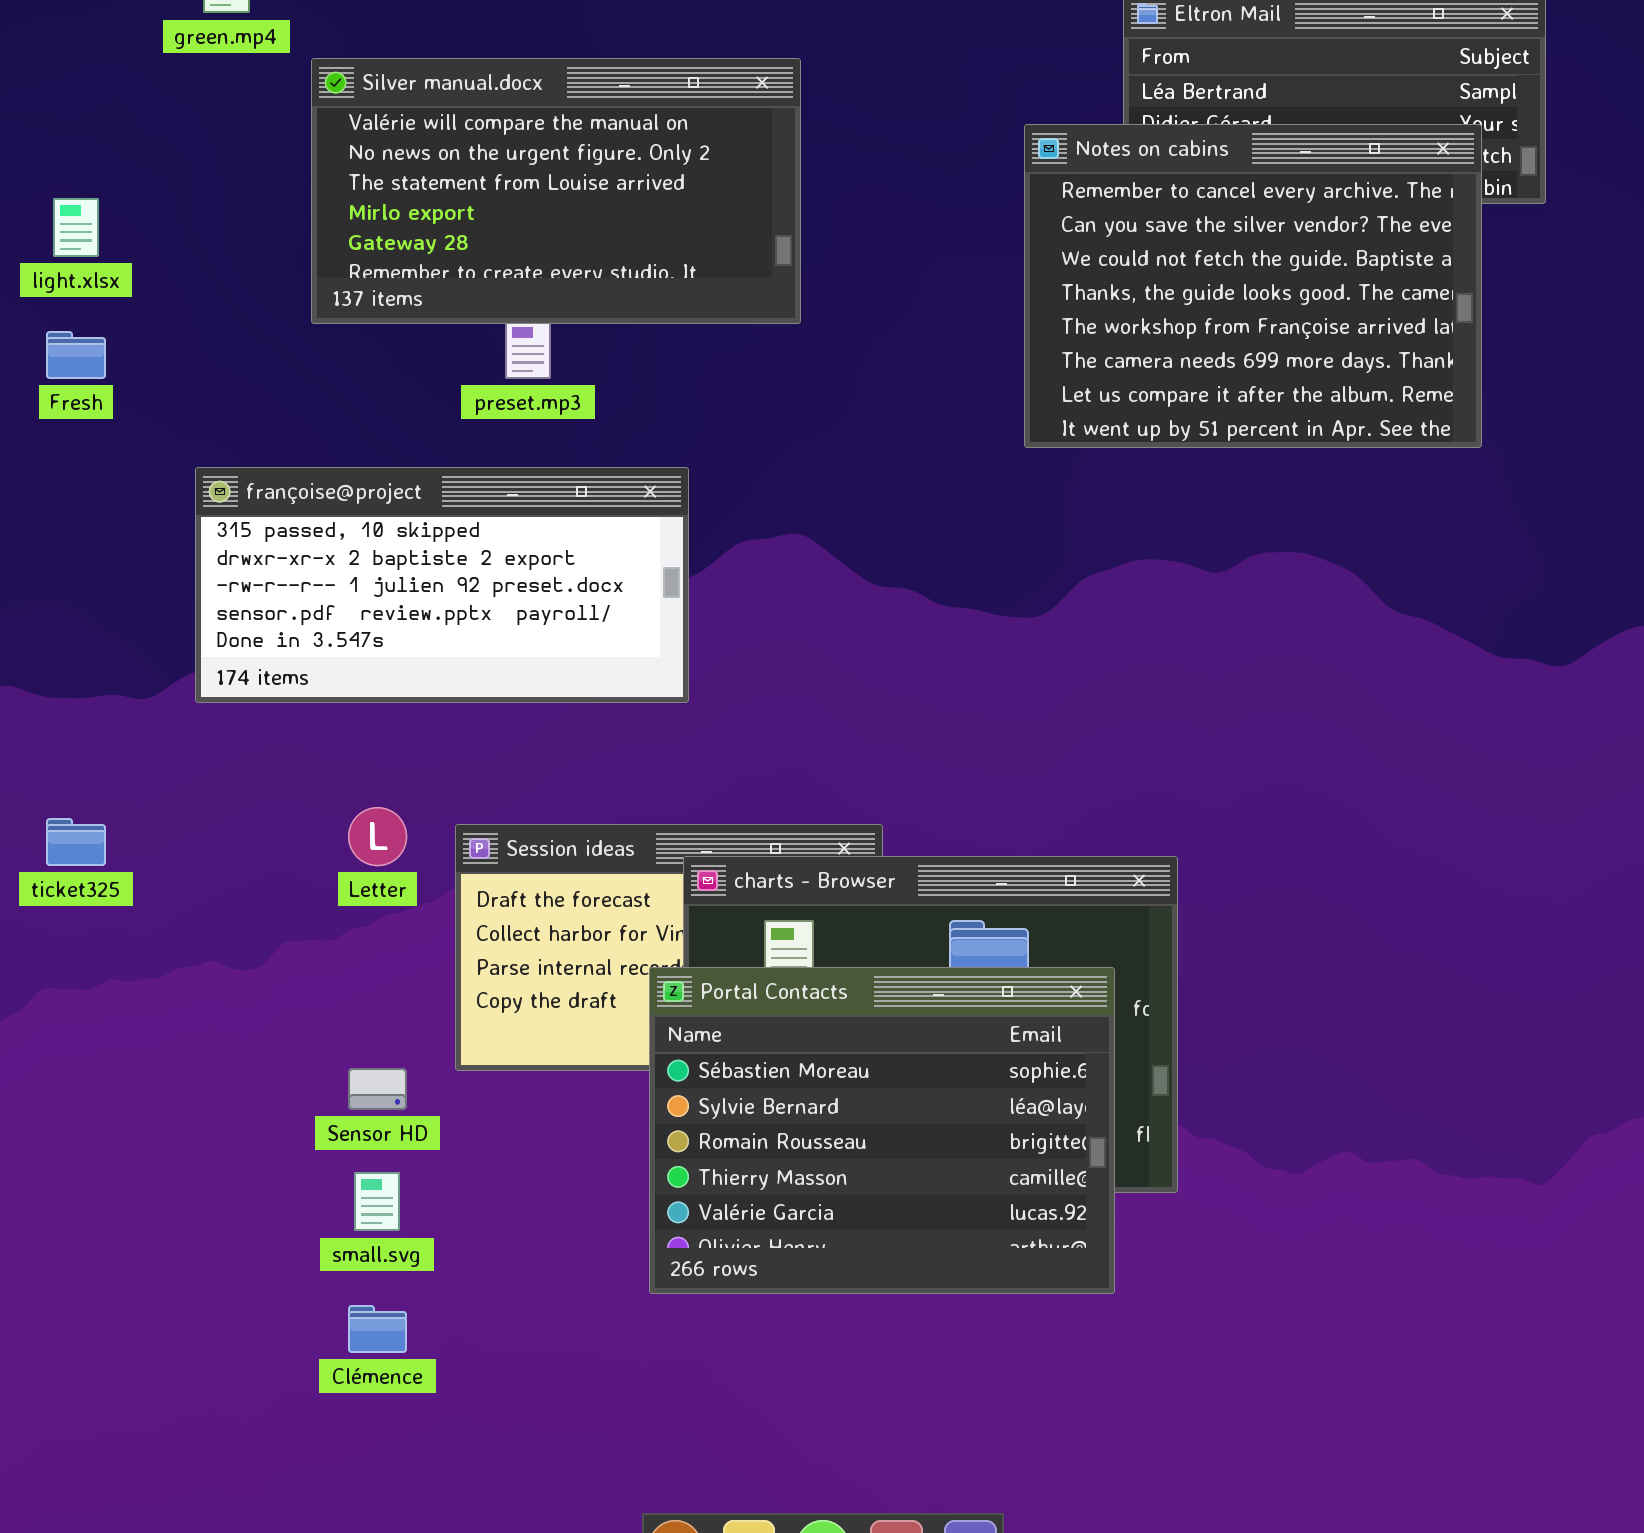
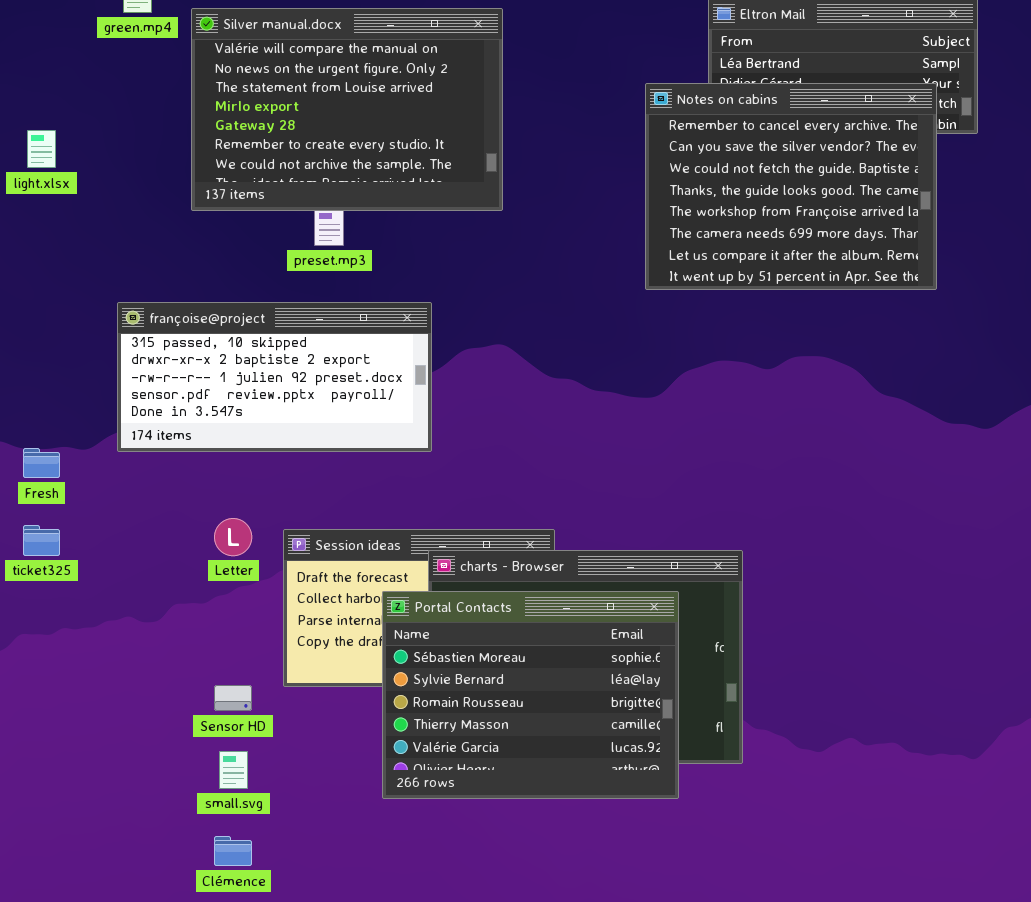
Silver manual.docx: [311,58,801,324] -> [191,8,503,211], resized
Fresh: [46,331,106,379] -> [23,448,60,478], moved
Portal Contacts: [649,967,1115,1294] -> [382,591,679,799], moved

